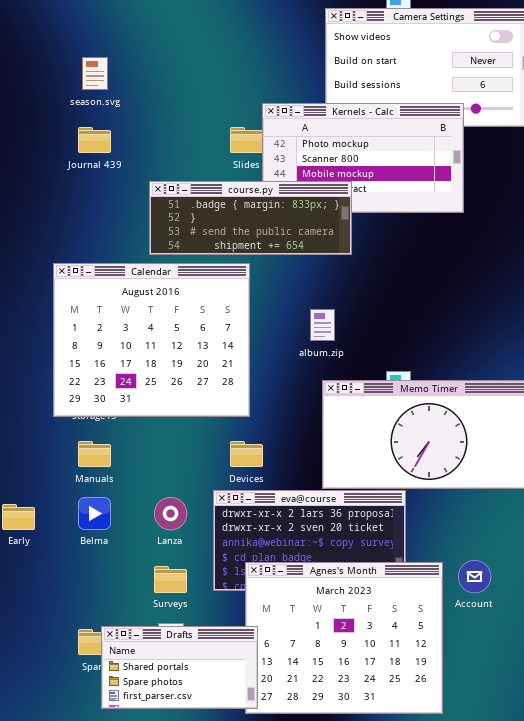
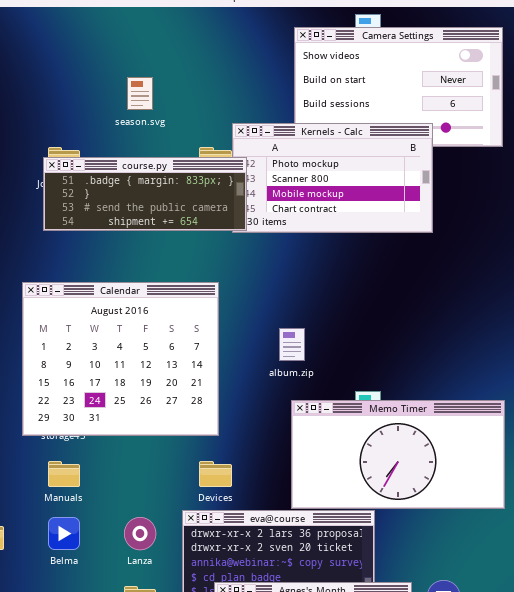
season.svg: [82,57,108,90] -> [127,77,153,110], moved
course.py: [149,181,352,255] -> [43,157,247,231], moved

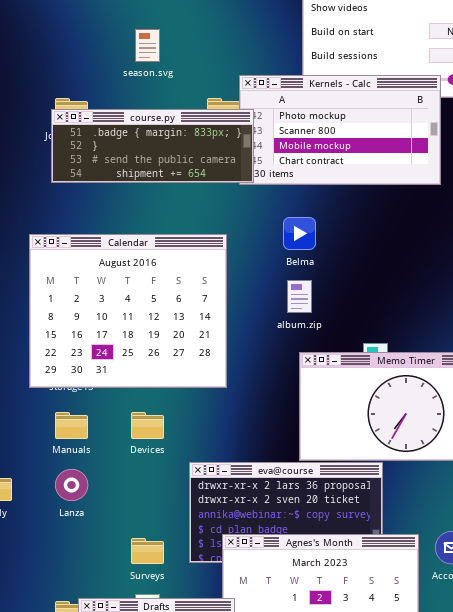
Devices: [199,461,232,487] -> [131,412,164,439], moved
Belma: [48,517,80,550] -> [283,217,316,250], moved
Lanza: [124,517,156,550] -> [55,469,88,501], moved

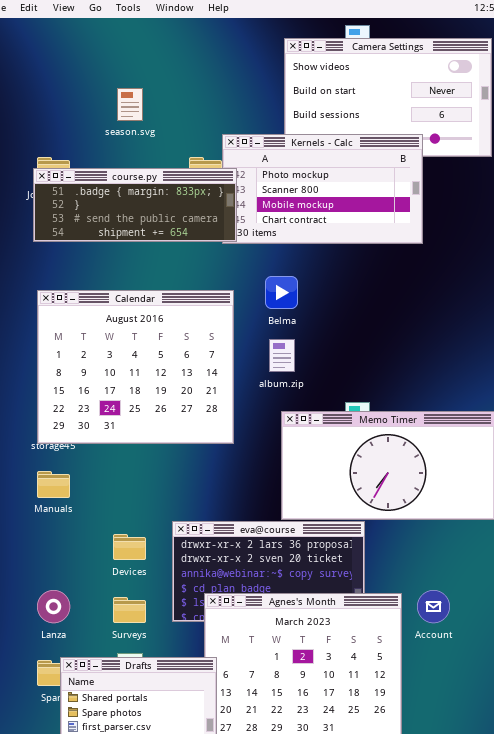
Calendar: [29,234,227,388] -> [37,290,234,444], moved
Devices: [131,412,164,439] -> [113,534,146,560], moved
Lanza: [55,469,88,501] -> [37,590,70,623], moved

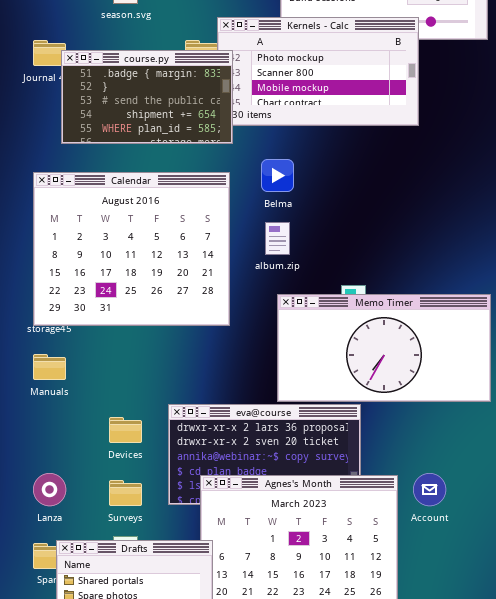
course.py: [33,168,237,242] -> [61,50,233,144], resized

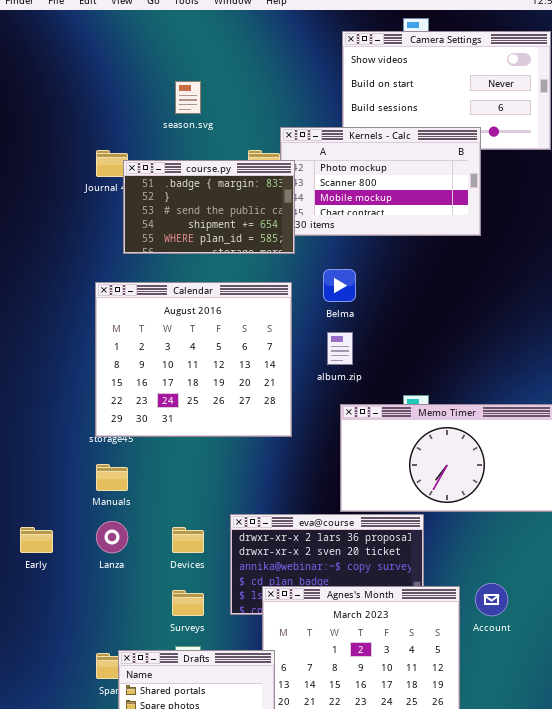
Lanza: [33,473,66,506] -> [96,521,128,553], moved

